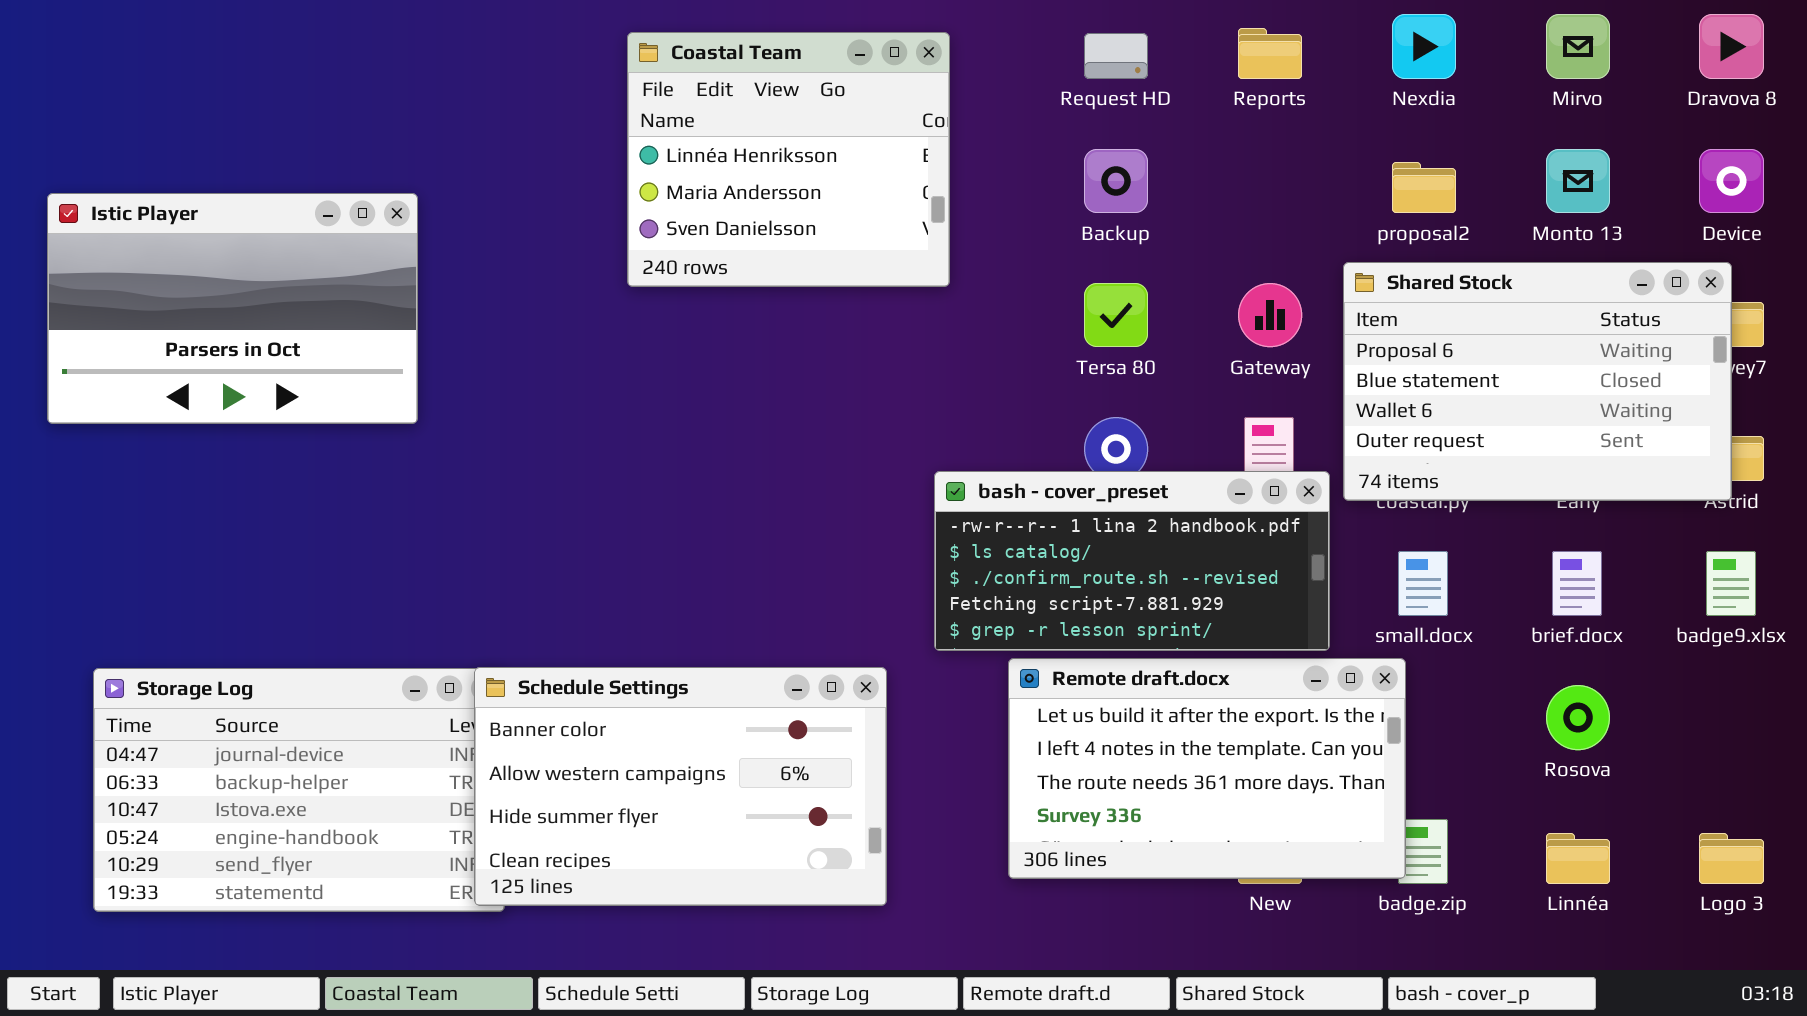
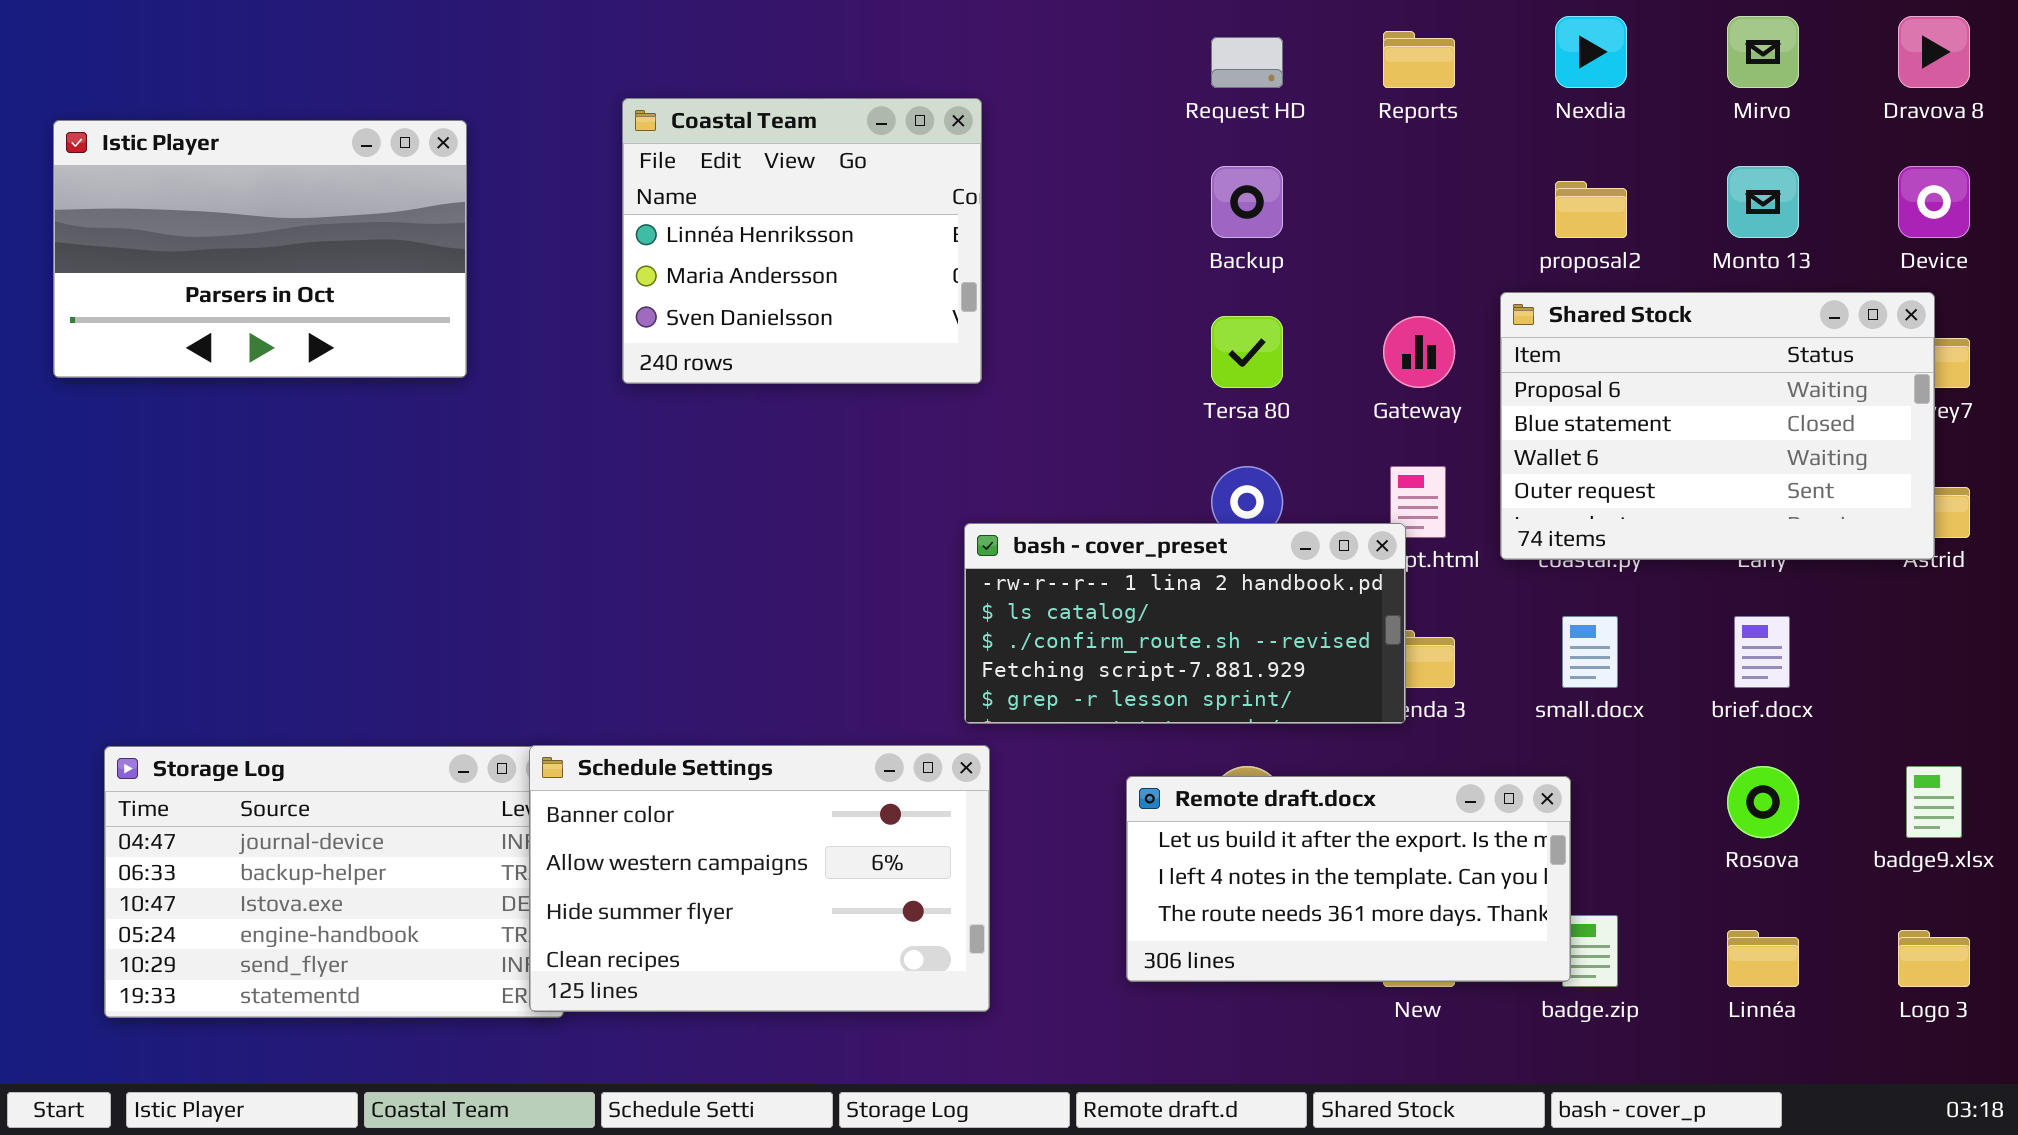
Coastal Team: [627,32,950,287] -> [622,98,982,384], moved
Istic Player: [47,193,418,424] -> [53,120,467,378], moved
bash - cover_preset: [934,471,1330,651] -> [964,523,1406,724], moved
badge9.xlsx: [1706,551,1756,616] -> [1906,766,1962,838], moved
Remote draft.docx: [1008,658,1406,879] -> [1126,776,1571,982], resized

